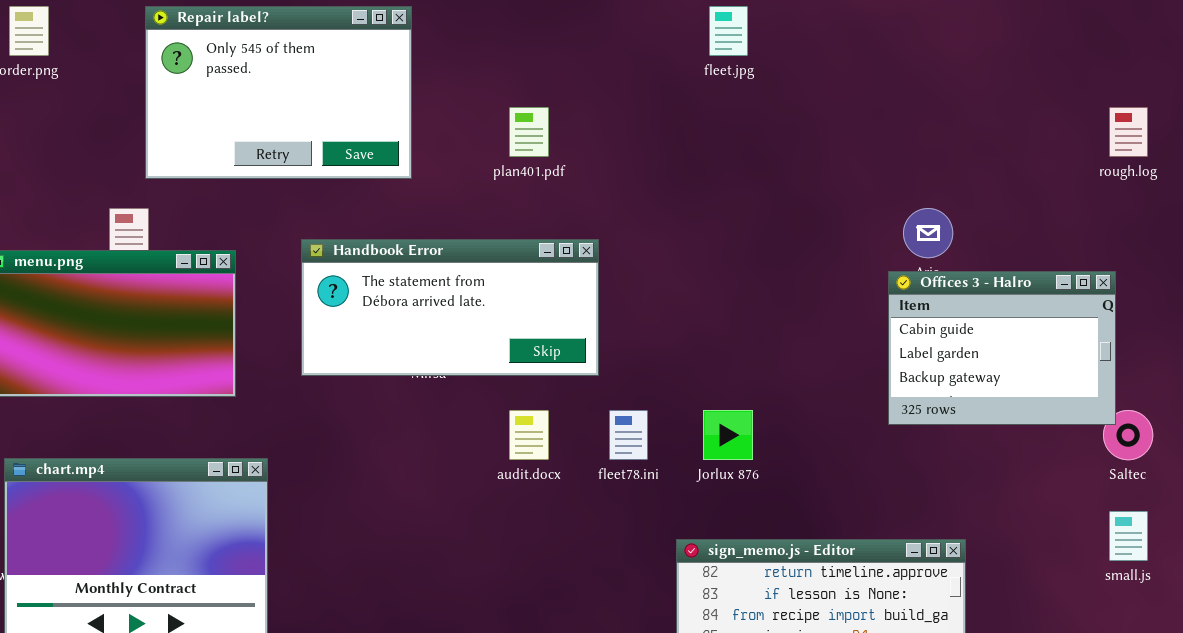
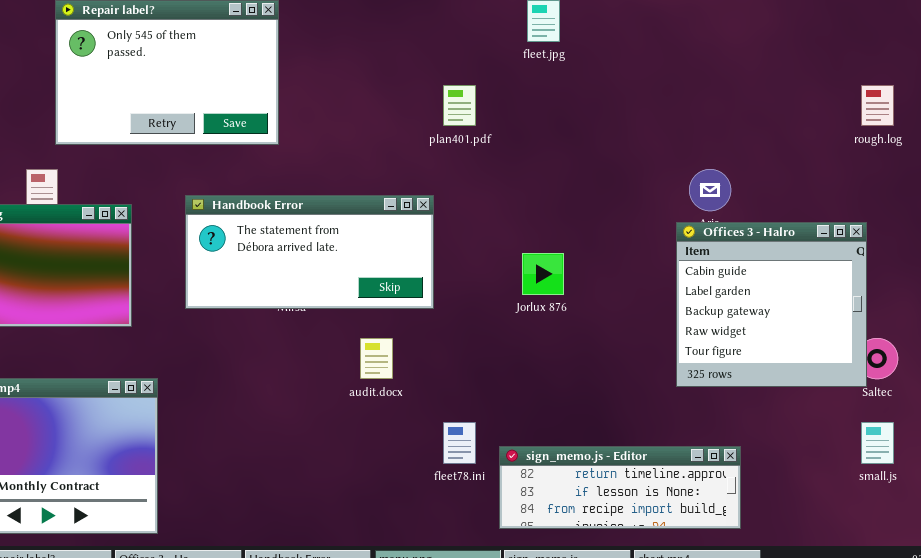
plan401.pdf: [509,107,549,157] -> [443,85,476,126], moved
Offices 3 - Halro: [888,271,1116,425] -> [676,222,867,387], resized
fleet78.ini: [609,410,648,460] -> [443,422,476,464], moved
Jorlux 876: [703,410,753,460] -> [522,253,564,295], moved

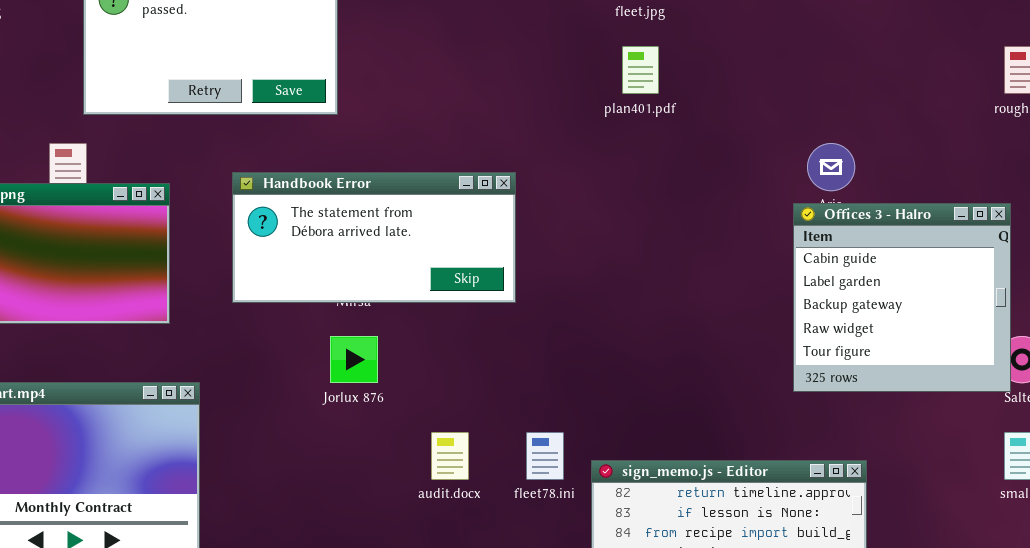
plan401.pdf: [443,85,476,126] -> [622,46,659,94], moved
Jorlux 876: [522,253,564,295] -> [330,336,378,383], moved
audit.docx: [360,338,393,379] -> [431,432,469,480], moved

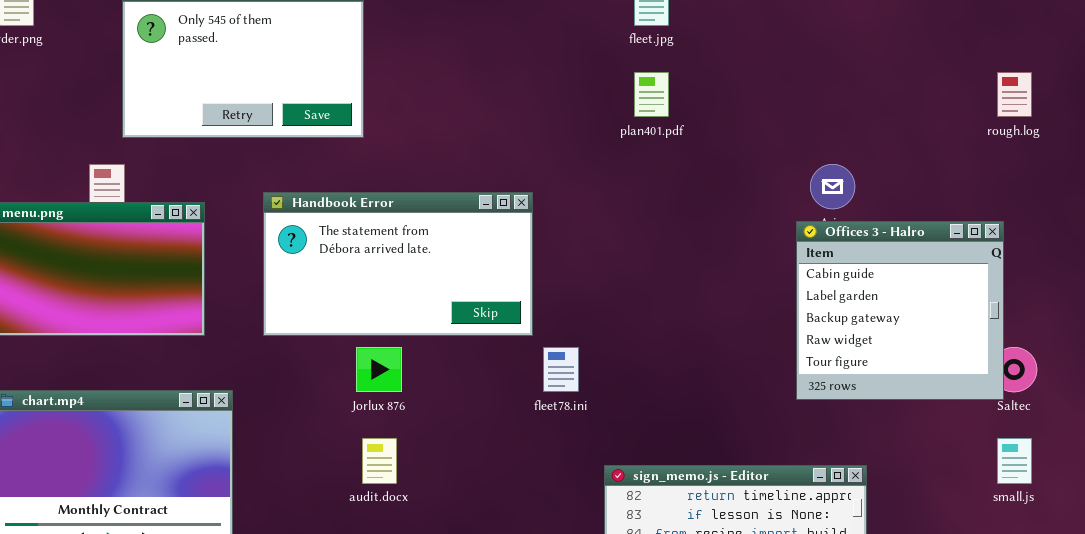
Handbook Error: [232,172,516,303] -> [263,192,533,336], resized
audit.docx: [431,432,469,480] -> [362,438,397,484], moved
fleet78.ini: [526,432,564,480] -> [543,347,579,392], moved

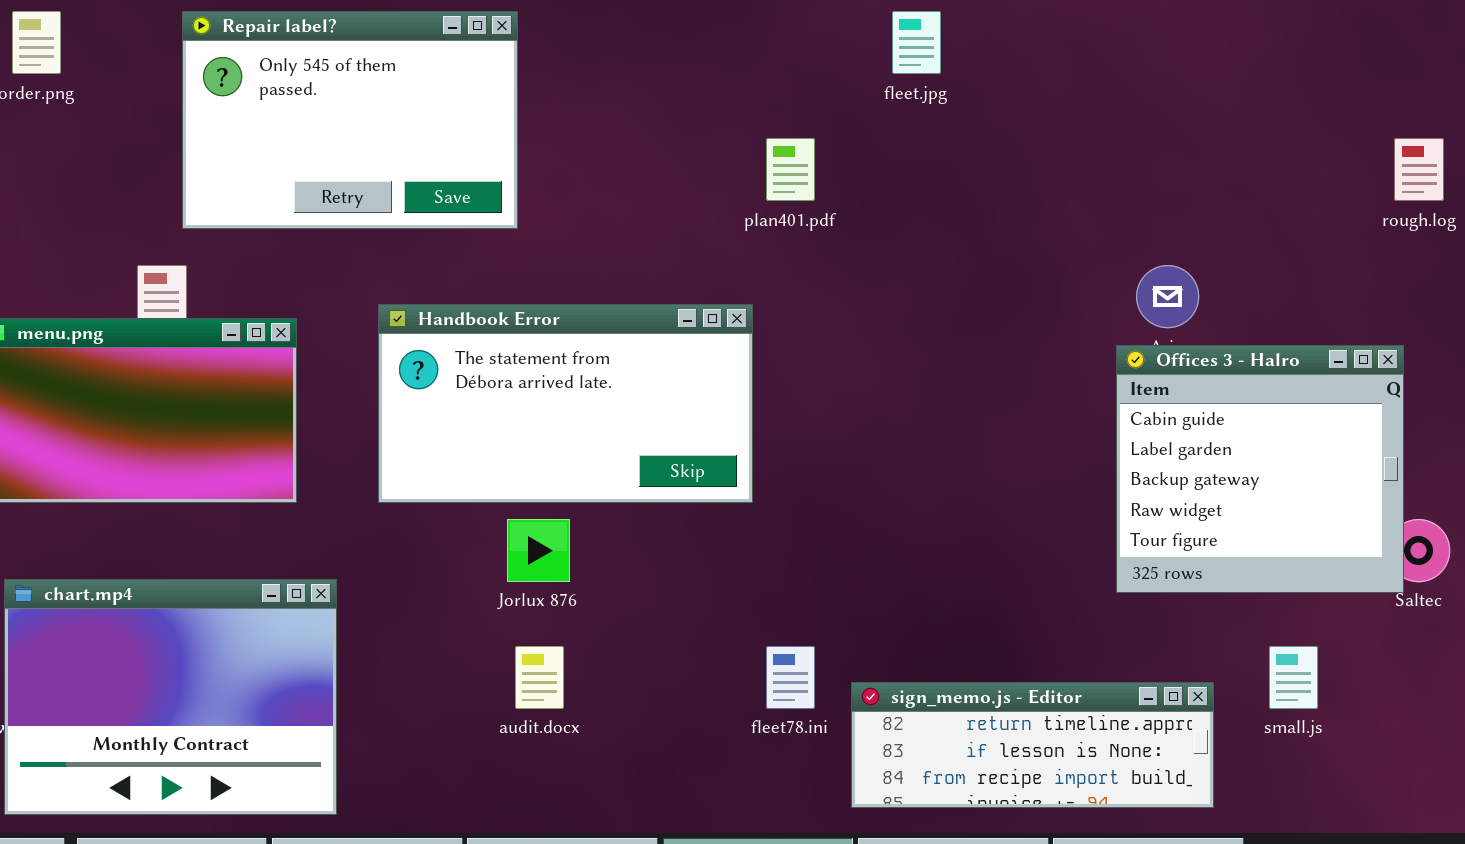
plan401.pdf: [634,72,669,117] -> [766,138,815,201], moved
fleet78.ini: [543,347,579,392] -> [766,646,815,709], moved
small.js: [997,438,1032,484] -> [1269,646,1318,709], moved

